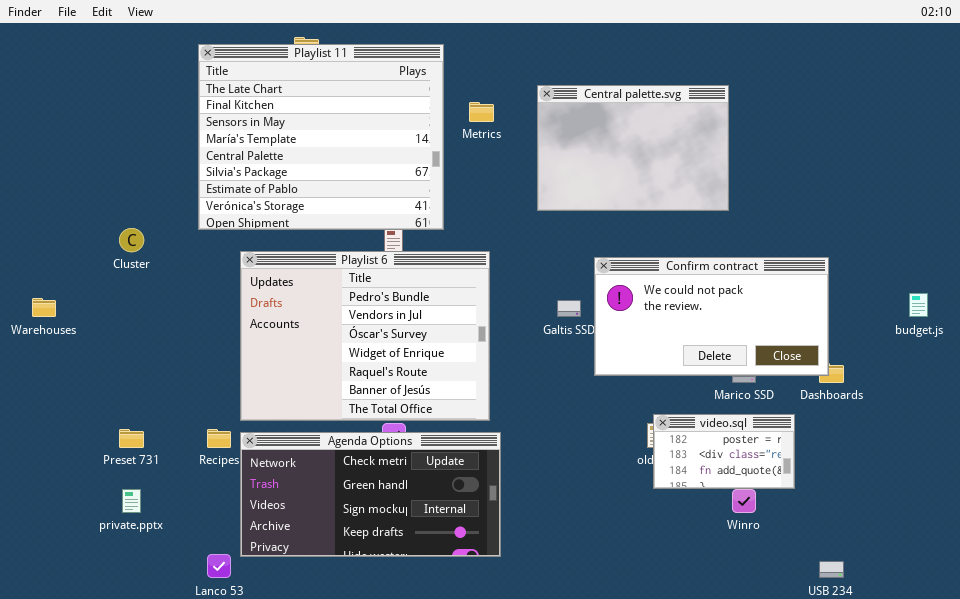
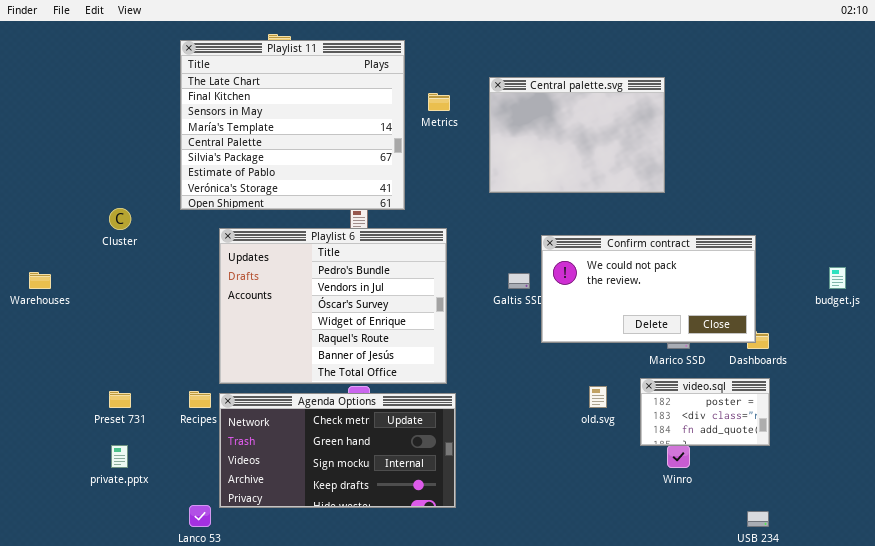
video.sql: [653,414,795,489] -> [640,378,770,446], moved

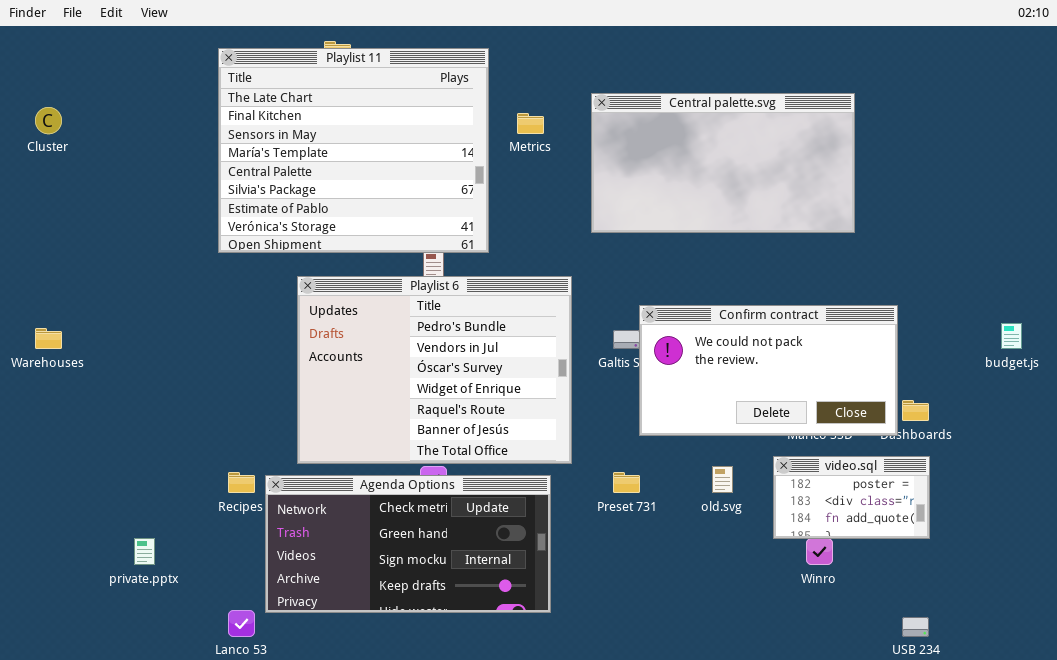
Central palette.svg: [489,77,665,193] -> [591,93,855,233], resized
Cluster: [109,208,131,230] -> [35,107,62,134], moved
Playlist 6: [219,228,447,384] -> [297,276,572,464], moved
Confirm contract: [541,235,756,343] -> [639,305,898,436], moved
Preset 731: [109,391,131,408] -> [613,472,640,493], moved

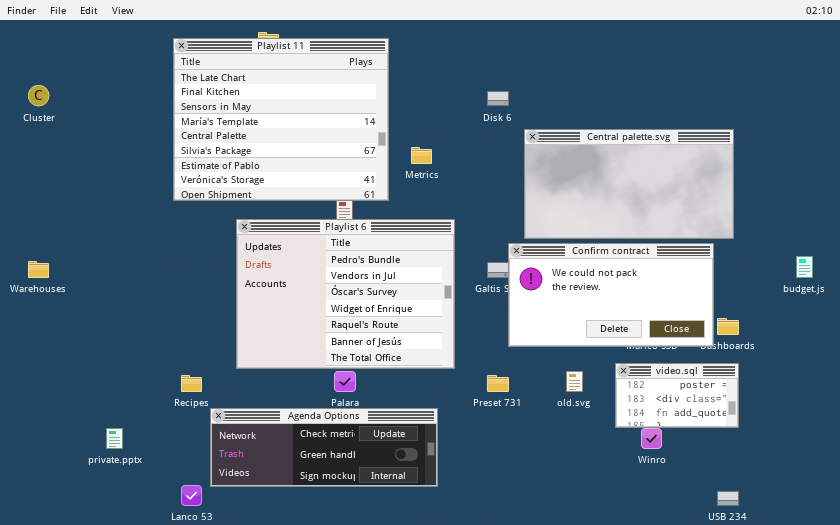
Central palette.svg: [591,93,855,233] -> [524,129,734,239], moved
Metrics: [517,113,544,134] -> [411,147,432,164], moved
Agenda Options: [265,475,551,613] -> [210,408,438,487], resized

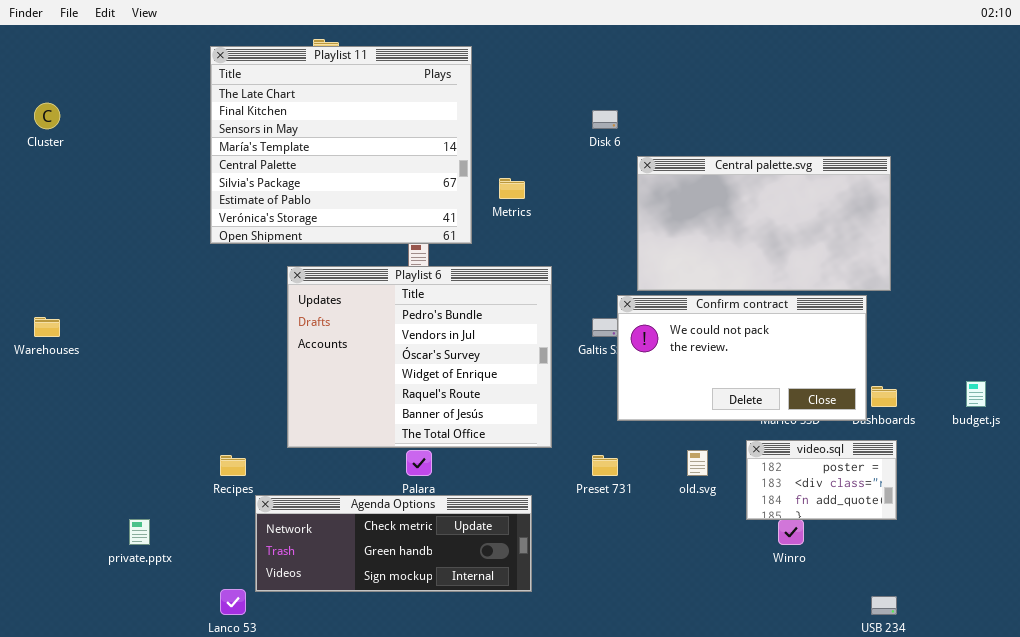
budget.js: [796,256,813,278] -> [966,381,986,407], moved

